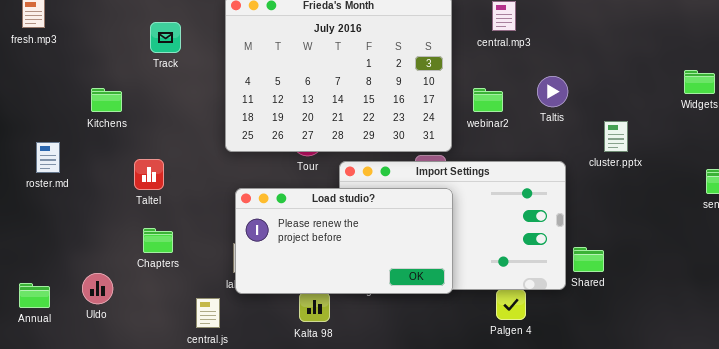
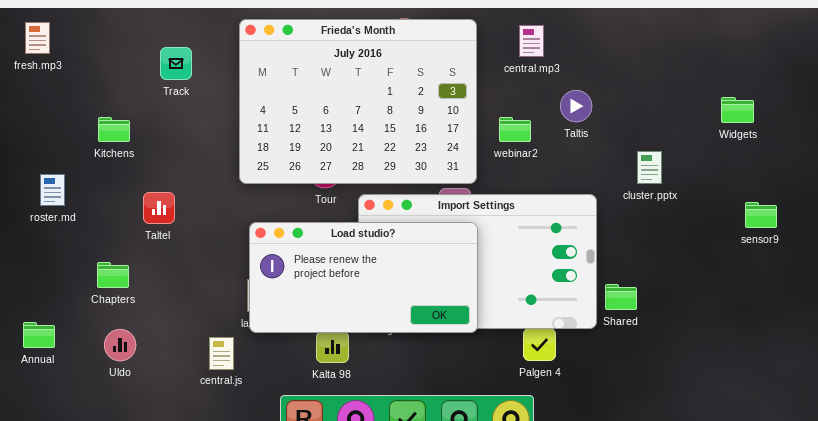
Taltis: [537,76,568,107] -> [560,90,592,122], moved
Chapters: [143,228,173,253] -> [97,262,129,288], moved
Uldo: [82,273,113,304] -> [104,329,136,361], moved

